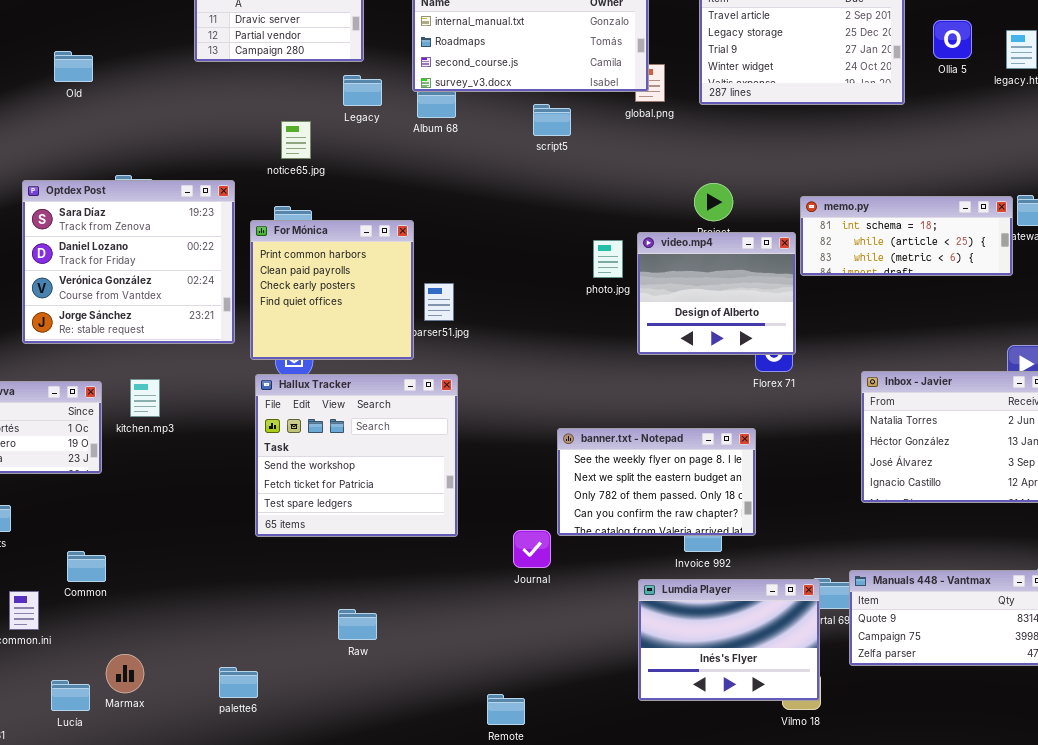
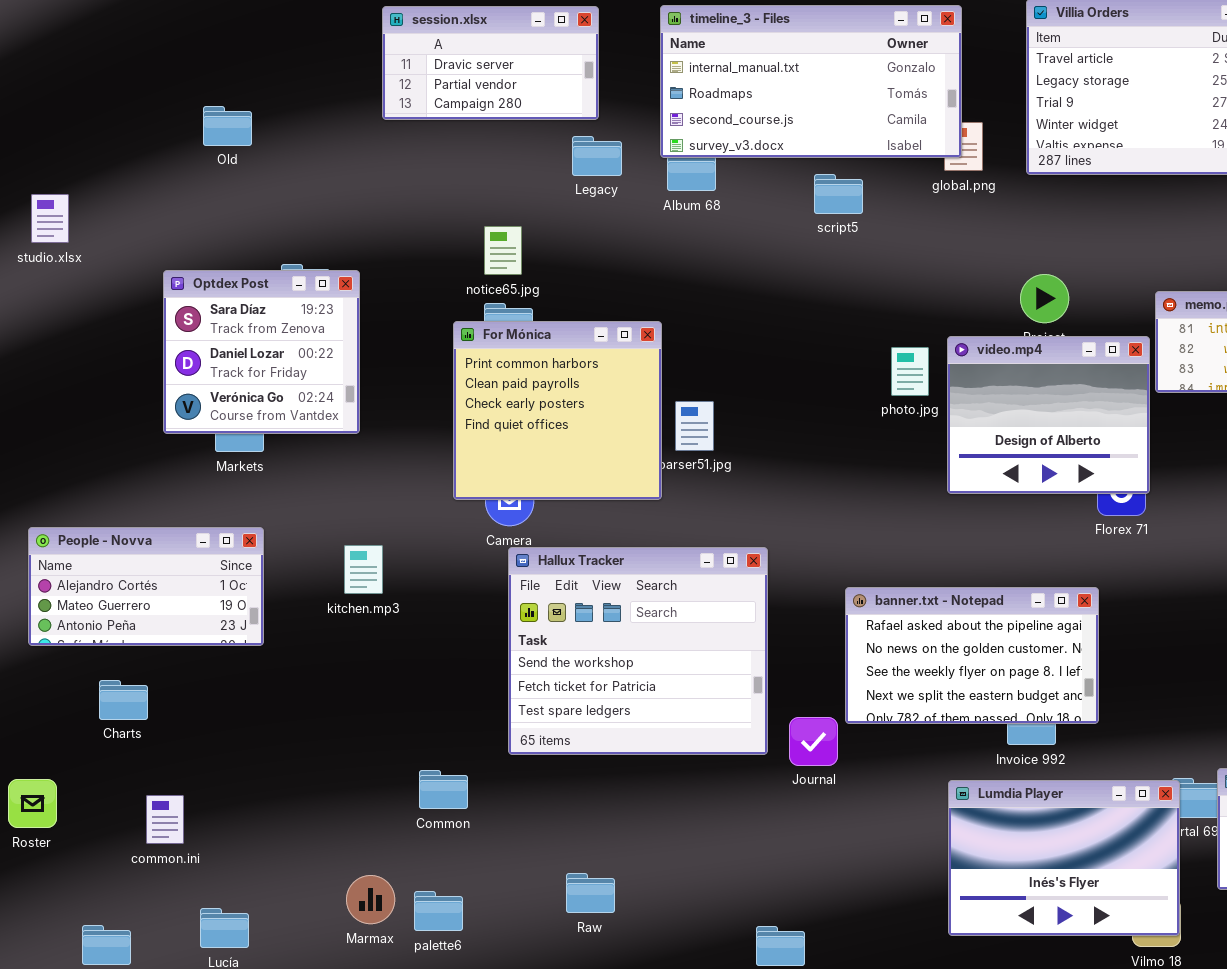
notice65.jpg: [281,121,311,159] -> [484,226,522,275], moved
Optdex Post: [22,180,235,344] -> [163,270,360,434], resized
Hallux Tracker: [255,374,458,537] -> [508,547,768,755], moved
kitchen.mp3: [130,379,160,417] -> [344,545,383,594], moved
banner.txt - Notepad: [557,428,756,536] -> [845,587,1099,724], scrolled up 2 rows
Common: [67,551,106,582] -> [419,770,468,809], moved
Raw: [338,609,377,640] -> [566,873,615,913], moved
Marmax: [106,654,144,693] -> [346,875,395,924], moved

